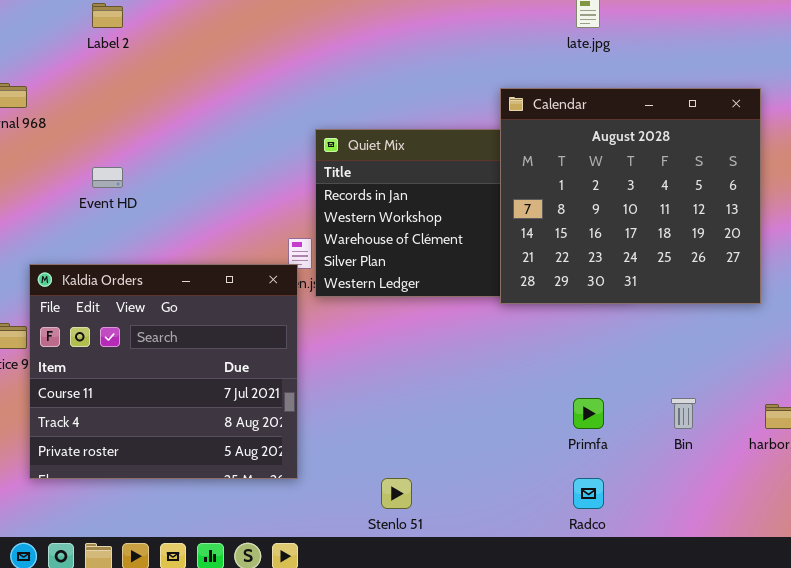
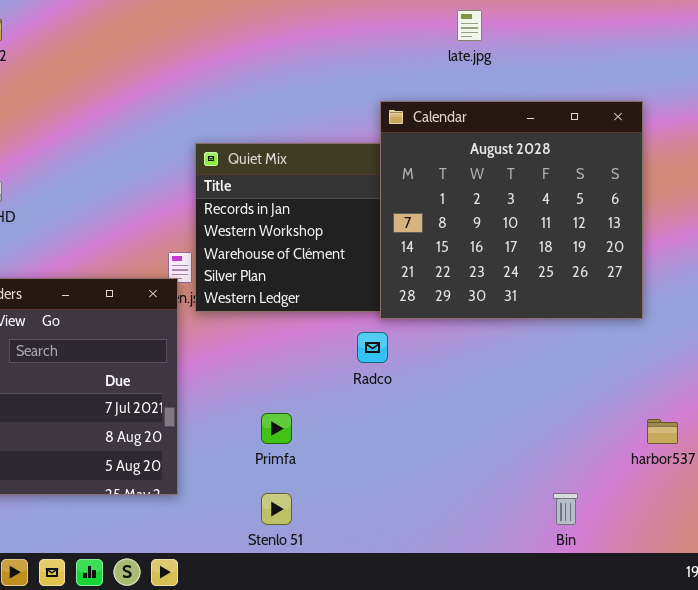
Primfa: [573,398,604,429] -> [261,413,292,444], moved
Bin: [671,398,696,429] -> [553,493,578,525], moved
Radco: [573,478,604,509] -> [357,332,388,363], moved

